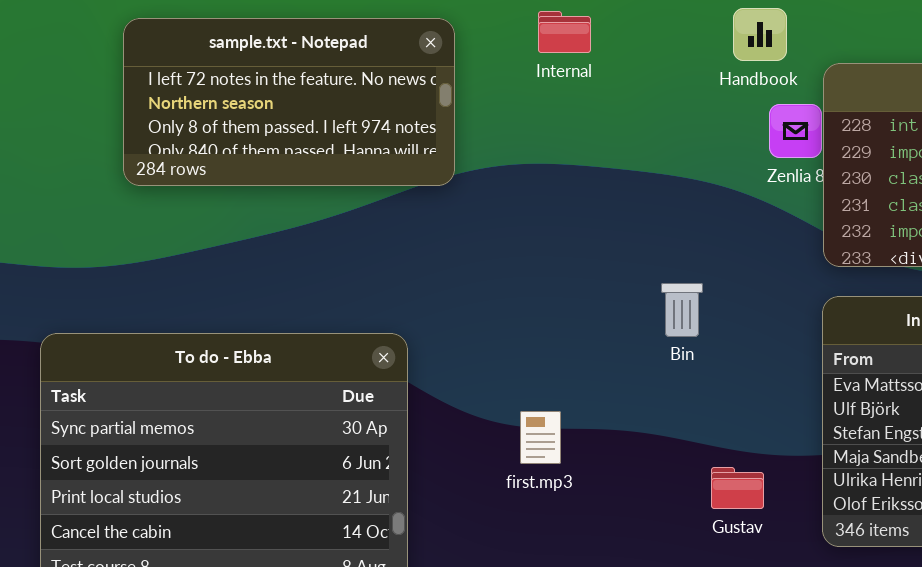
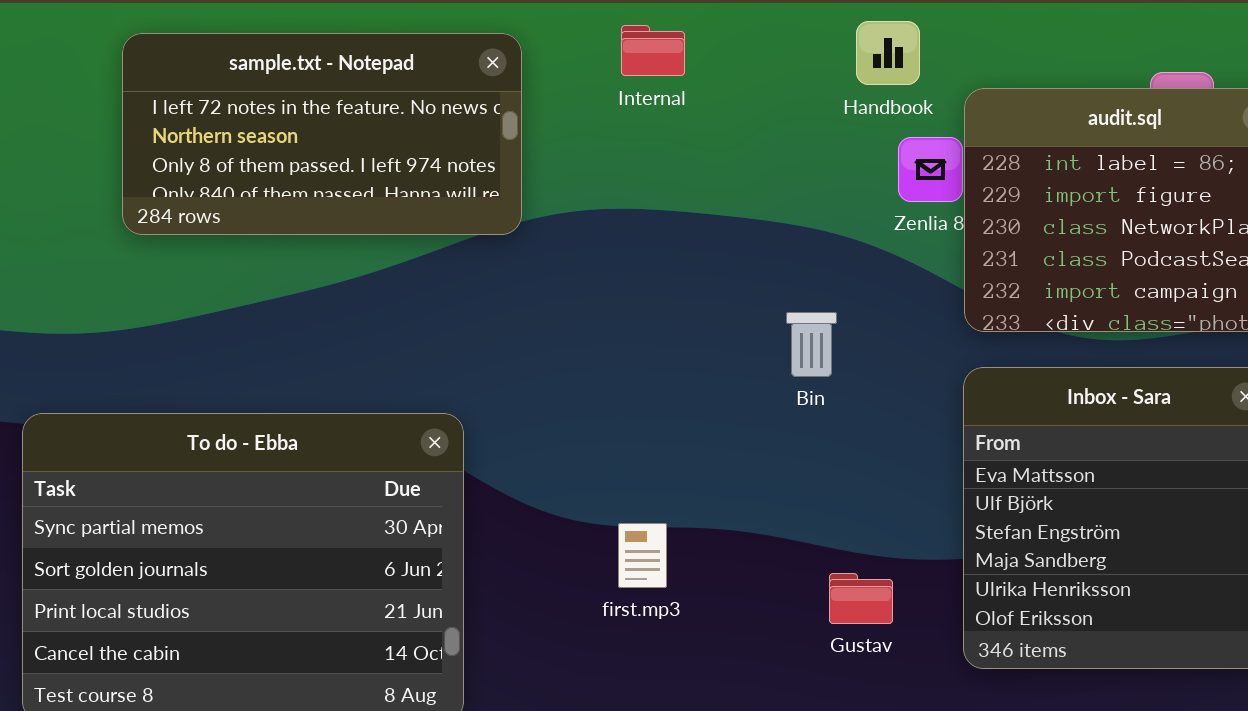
Bin: [661,283,703,337] -> [786,312,837,377], moved
first.mp3: [520,411,561,464] -> [618,523,667,588], moved

